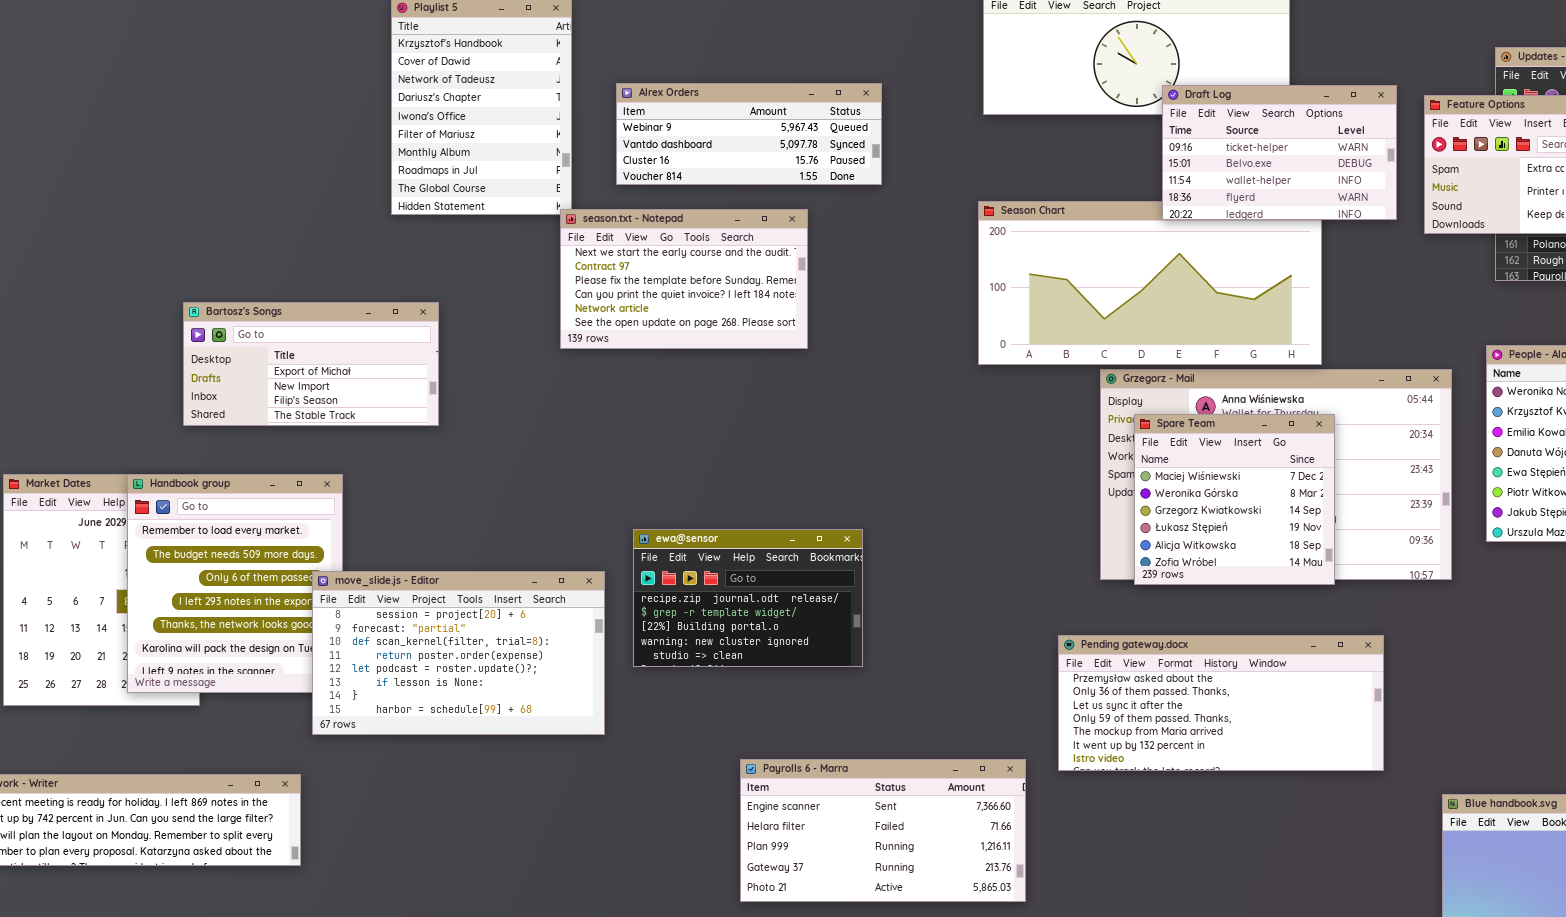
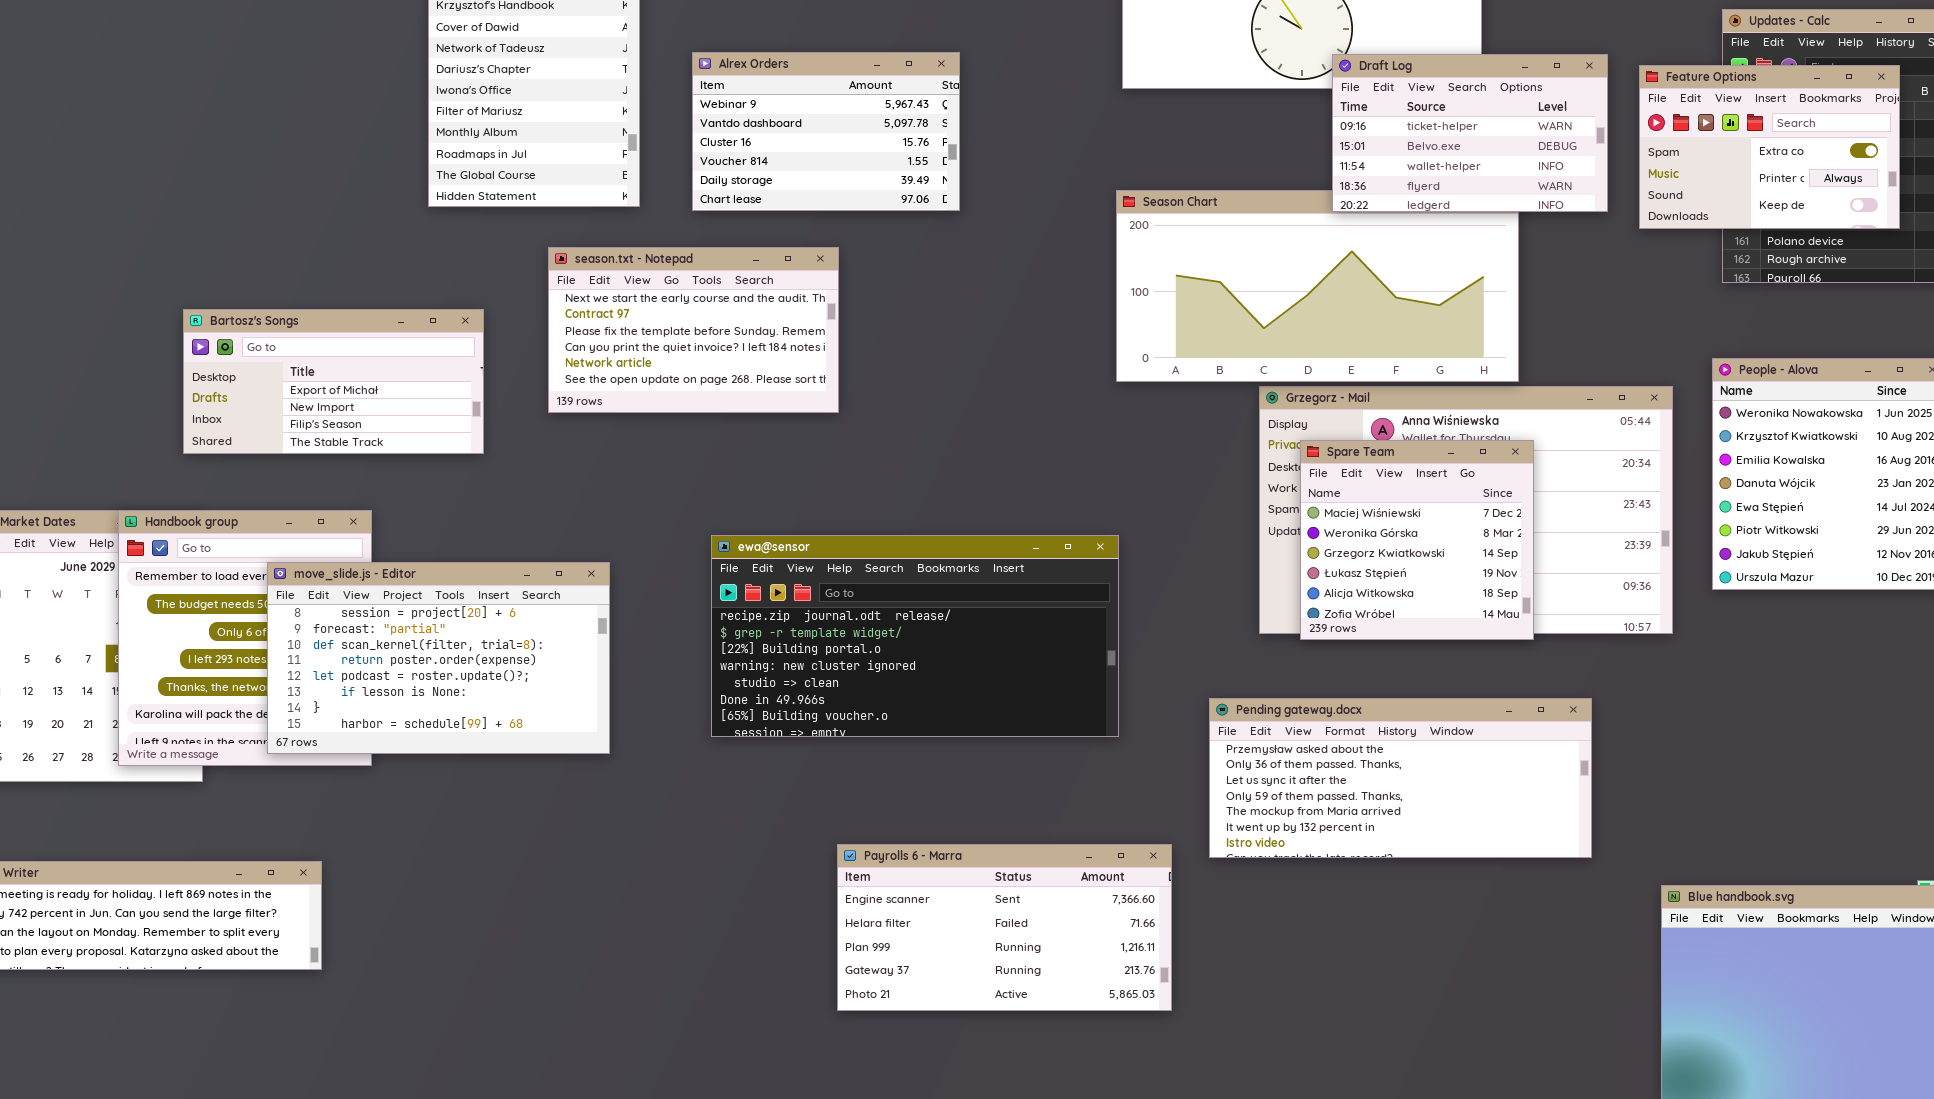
Alrex Orders: [616,83,882,185] -> [692,52,960,211], resized
season.txt - Notepad: [560,209,808,349] -> [548,247,839,413], moved
ewa@sensor: [633,529,863,667] -> [711,535,1119,737], resized
move_slide.js - Editor: [312,571,605,735] -> [267,562,610,754], moved

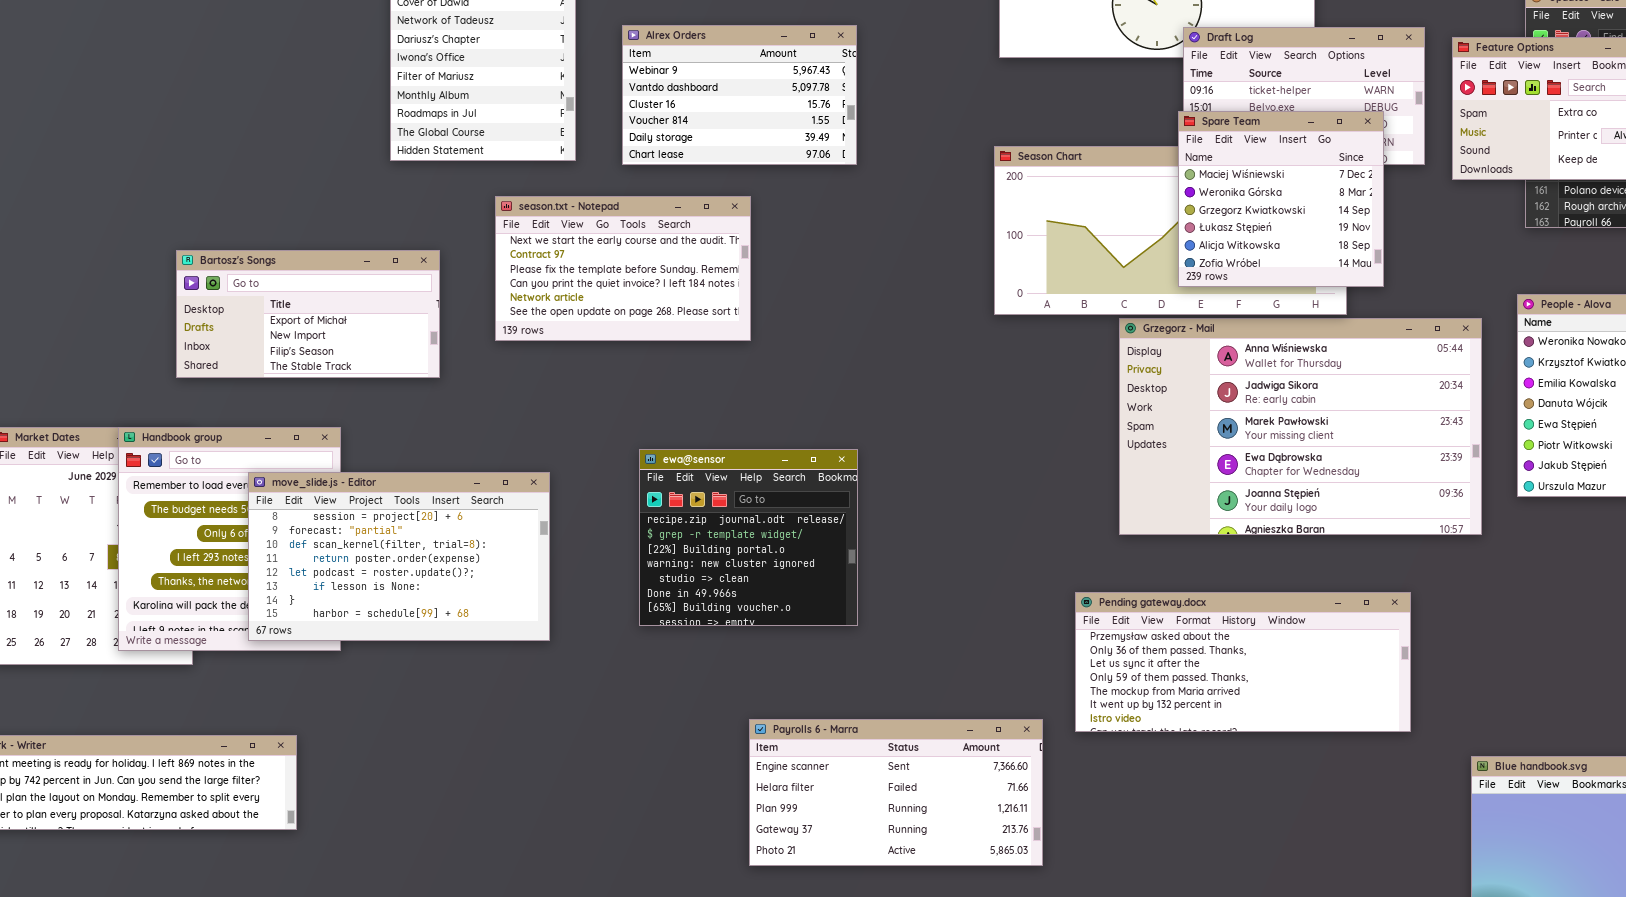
Spare Team: [1300,440,1534,640] -> [1178,111,1384,287], moved
ewa@sensor: [711,535,1119,737] -> [639,449,858,626], resized

